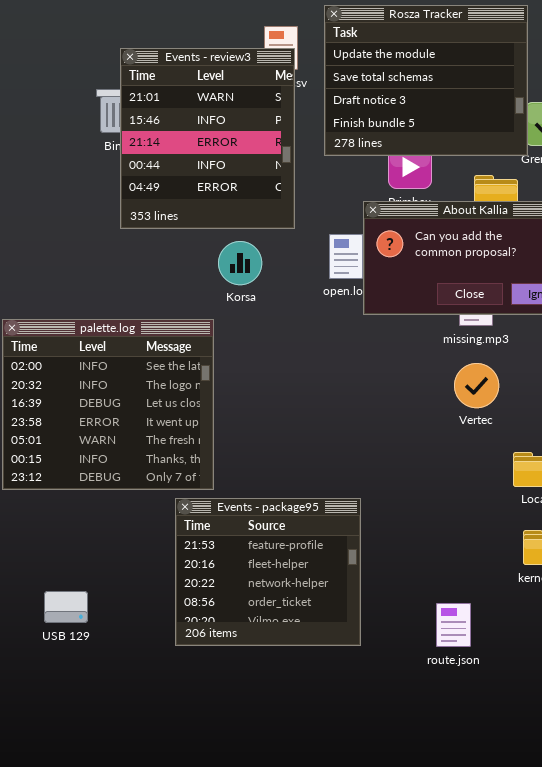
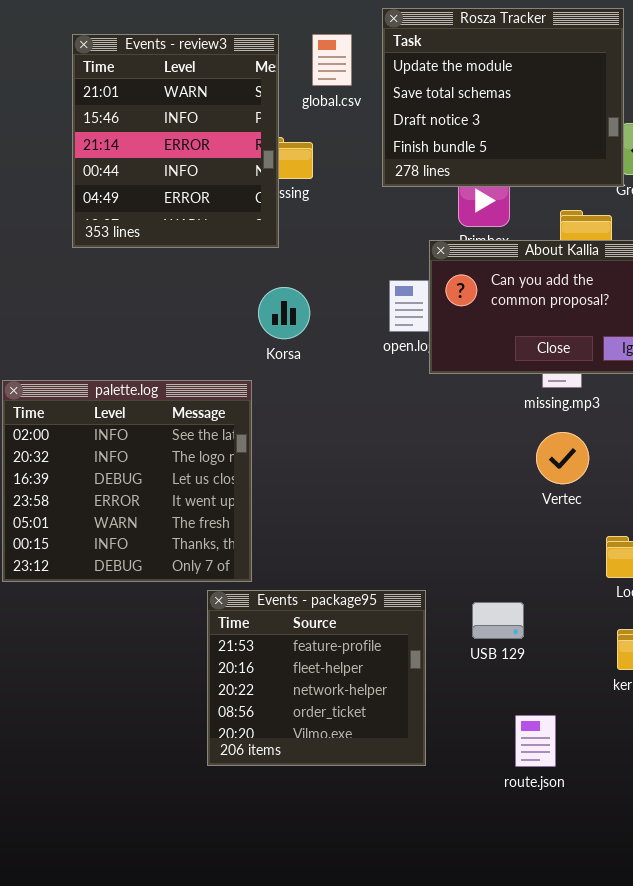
Events - review3: [120,48,295,229] -> [72,34,279,248], moved
USB 129: [44,591,88,623] -> [472,602,524,639], moved

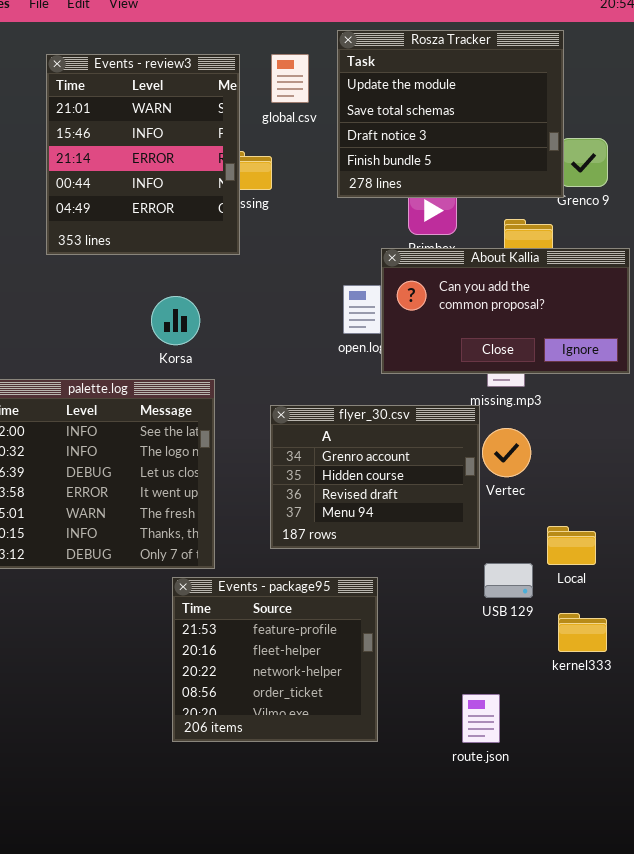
Korsa: [258,287,310,339] -> [151,296,200,345], moved
flyer_30.csv: none -> [270,405,480,549], opened
USB 129: [472,602,524,639] -> [484,563,533,598], moved

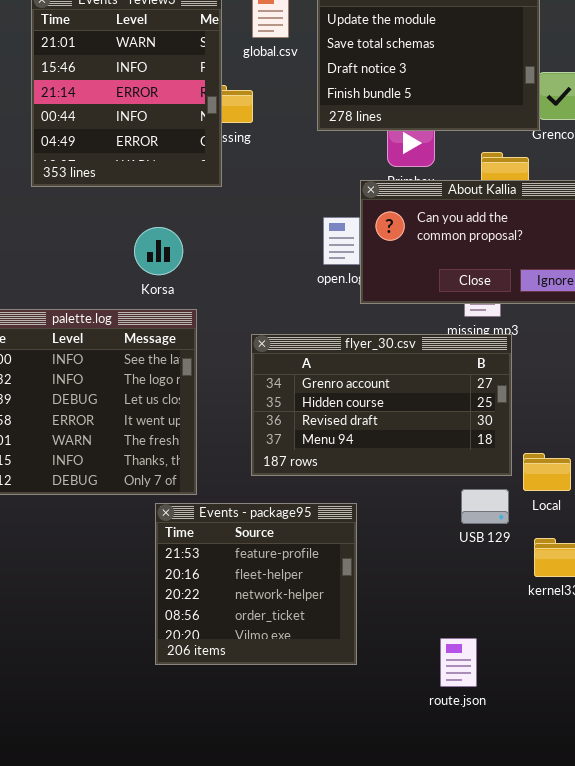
flyer_30.csv: [270,405,480,549] -> [251,334,512,476], resized
route.json: [462,694,500,743] -> [440,638,477,687], moved

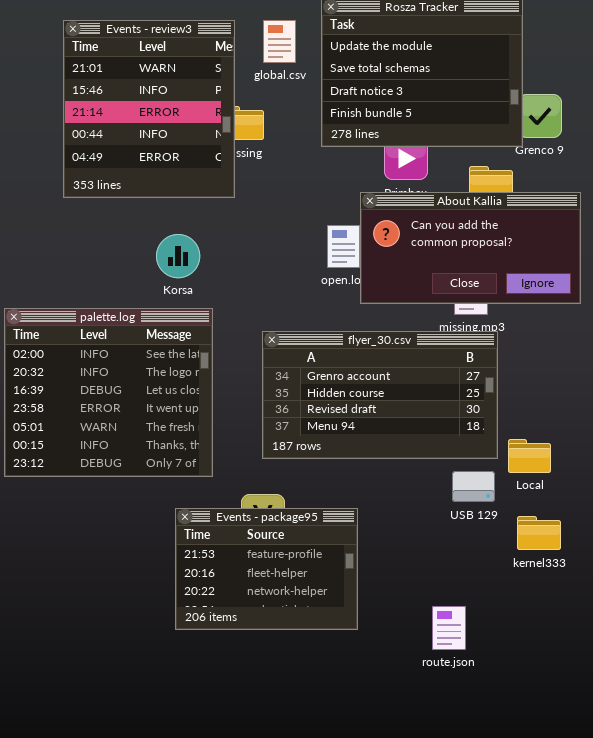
Events - package95: [155,503,357,665] -> [175,508,358,630], resized

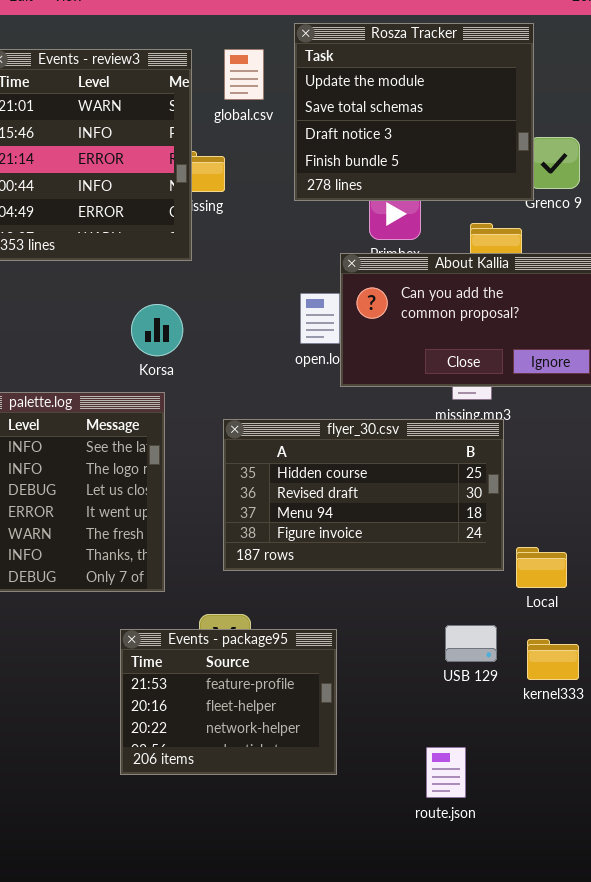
Korsa: [156,234,200,278] -> [131,304,183,356], moved
flyer_30.csv: [262,331,498,459] -> [223,419,504,571], scrolled down 1 row
USB 129: [452,471,495,502] -> [445,625,497,662], moved

